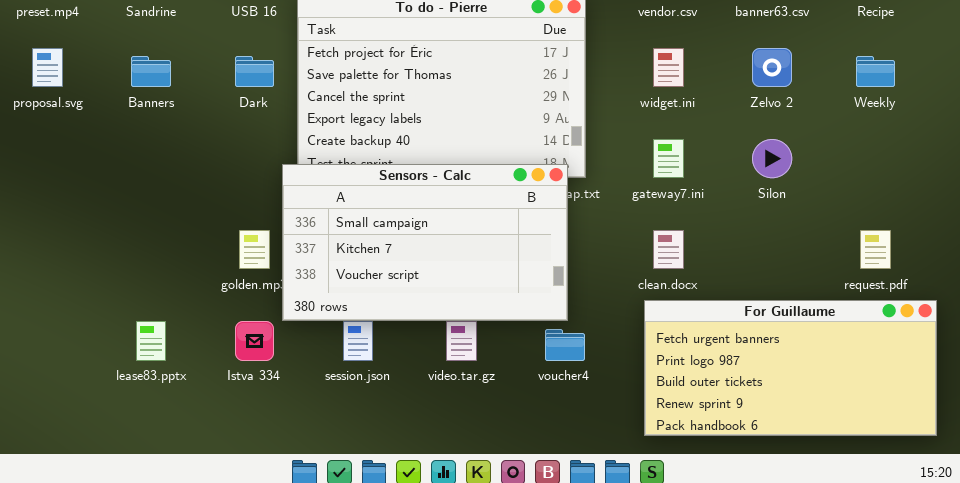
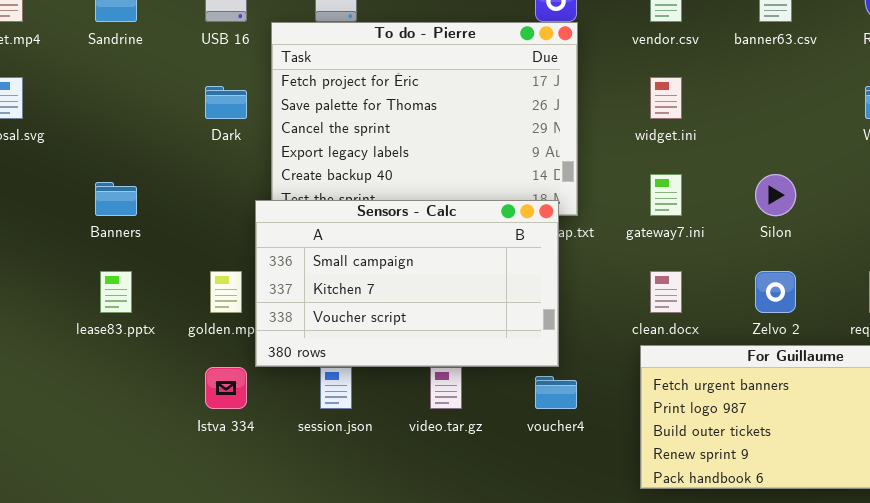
Zelvo 2: [752,48,792,87] -> [755,271,796,313], moved
Banners: [131,56,171,87] -> [95,182,137,216], moved
lease83.pptx: [136,321,166,361] -> [100,271,132,313], moved

